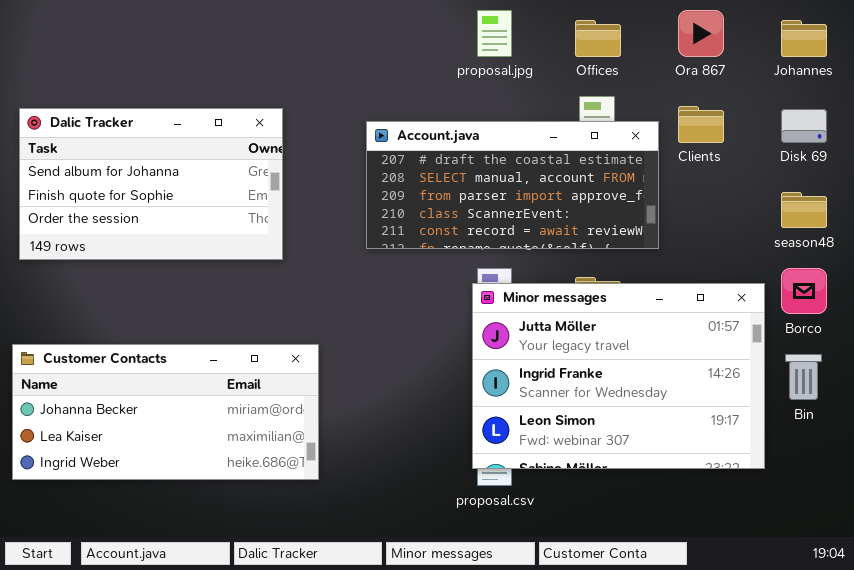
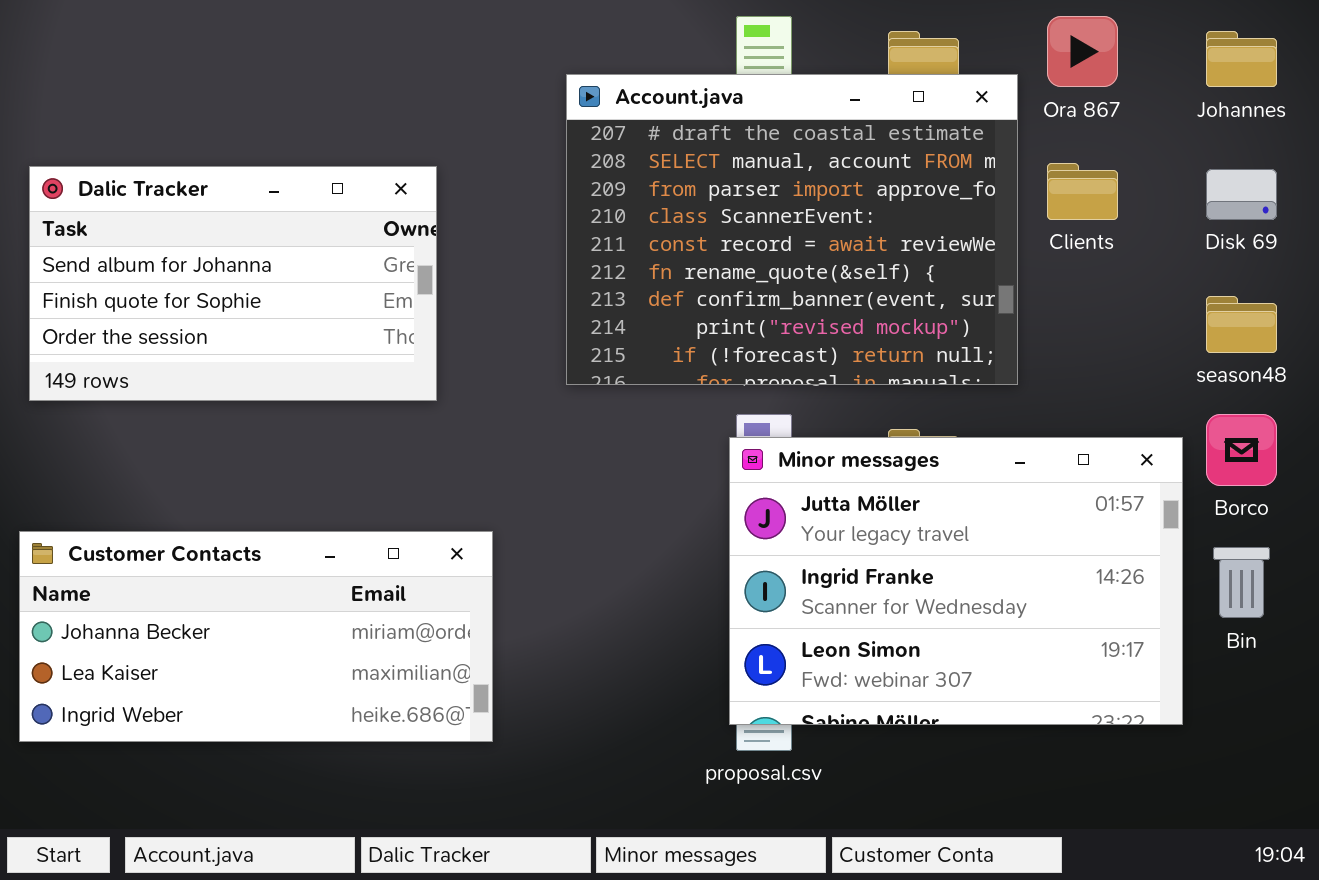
Account.java: [366,121,659,249] -> [566,74,1018,385], resized

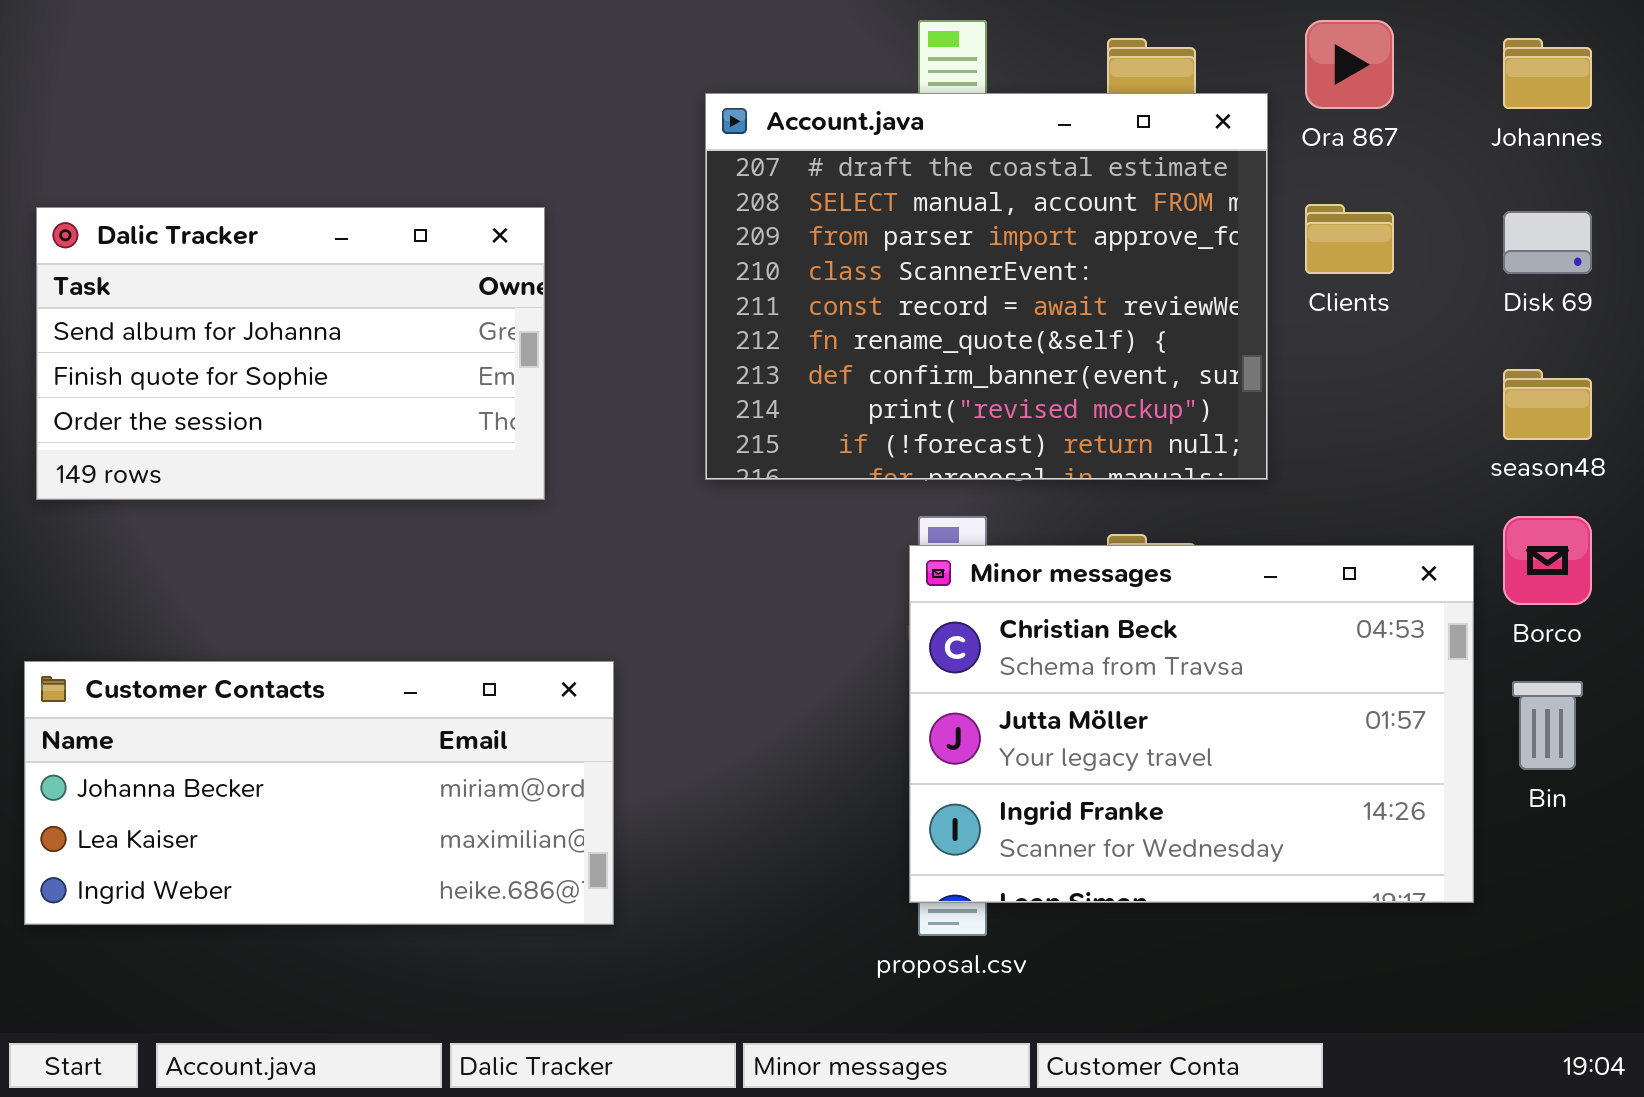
Minor messages: [729,437,1183,725] -> [909,545,1474,903], scrolled up 1 row

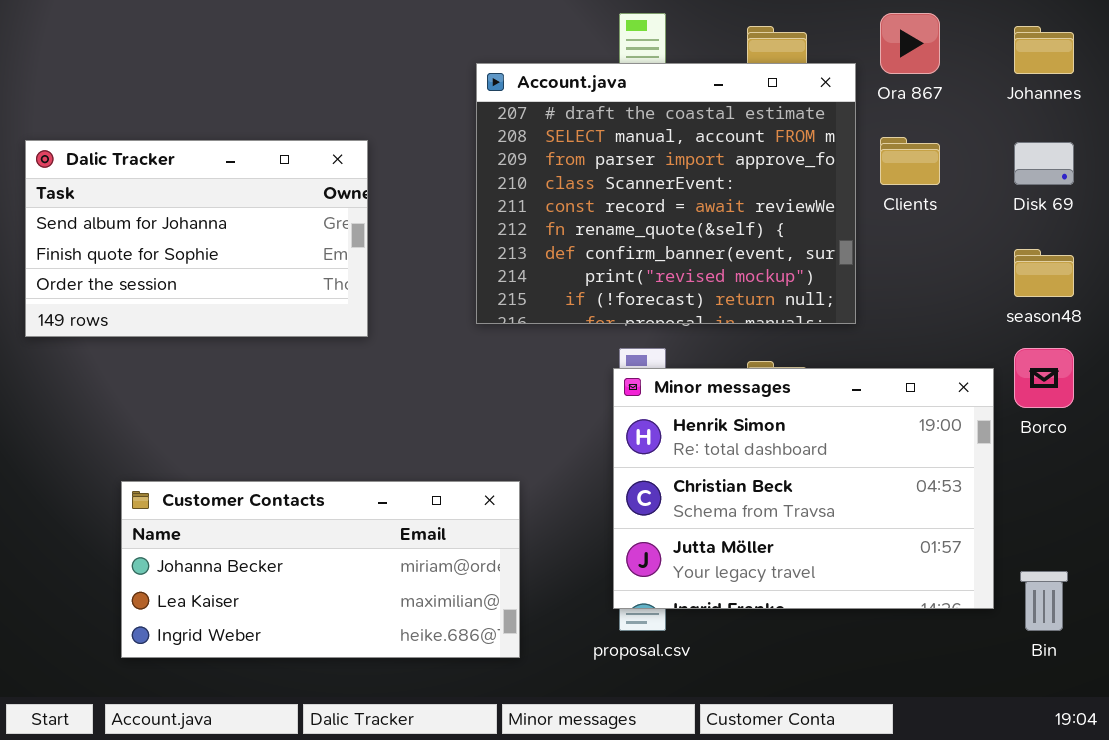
Minor messages: [909,545,1474,903] -> [613,368,994,609], scrolled up 1 row
Customer Contacts: [24,661,614,925] -> [121,481,520,658], moved
Bin: [1512,681,1583,770] -> [1020,571,1068,631], moved

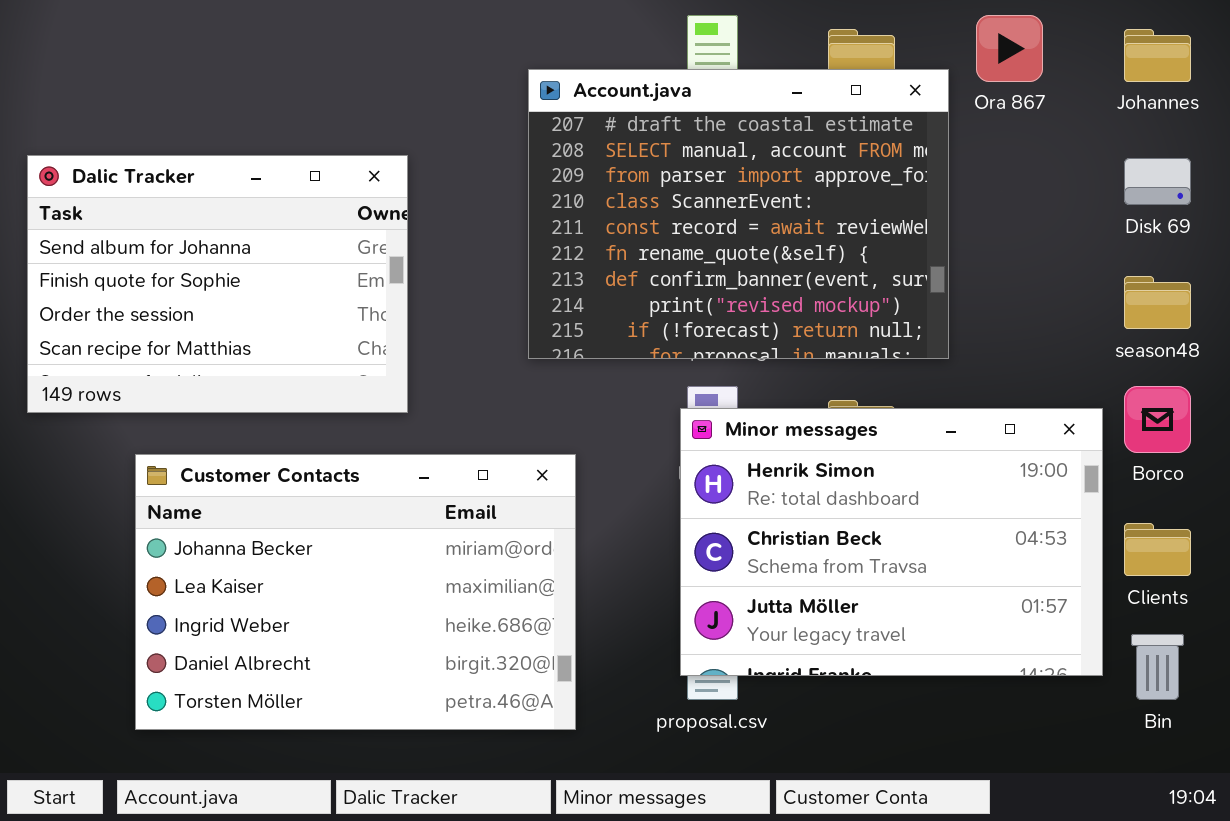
Clients: [880,137,940,185] -> [1124,523,1191,576], moved
Dalic Tracker: [25,140,368,337] -> [27,155,408,413], resized
Customer Contacts: [121,481,520,658] -> [135,454,576,730], resized

